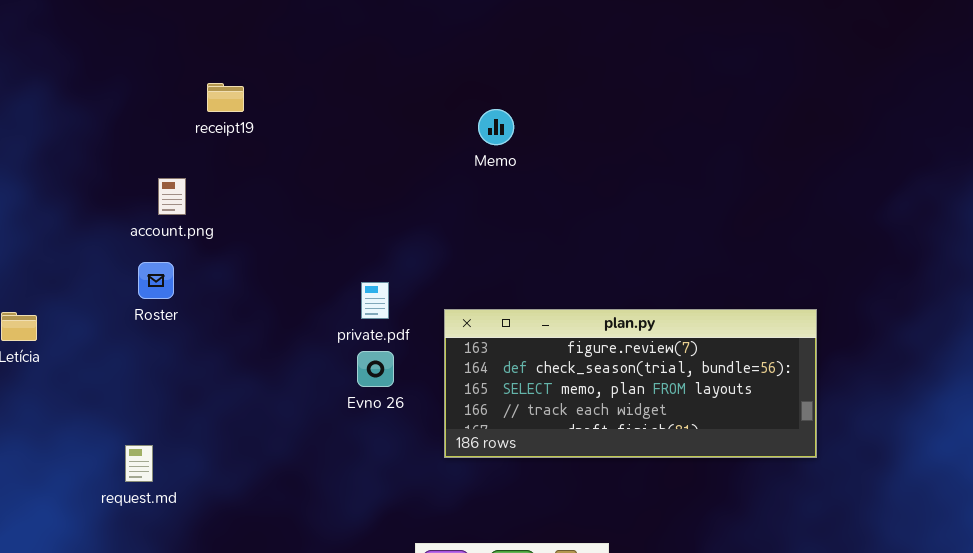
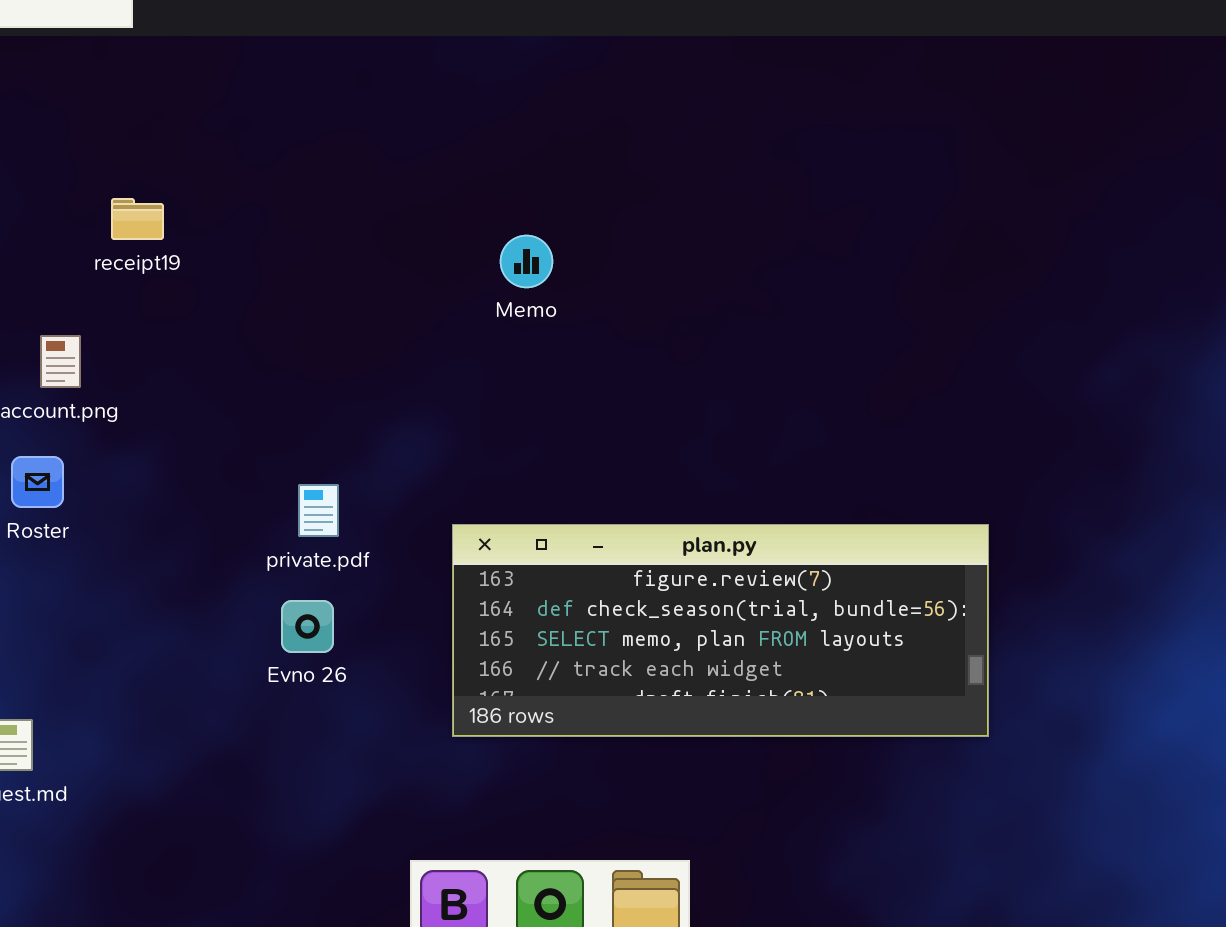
private.pdf: [361,282,389,319] -> [298,484,339,537], moved
Evno 26: [357,351,394,387] -> [281,600,334,653], moved

